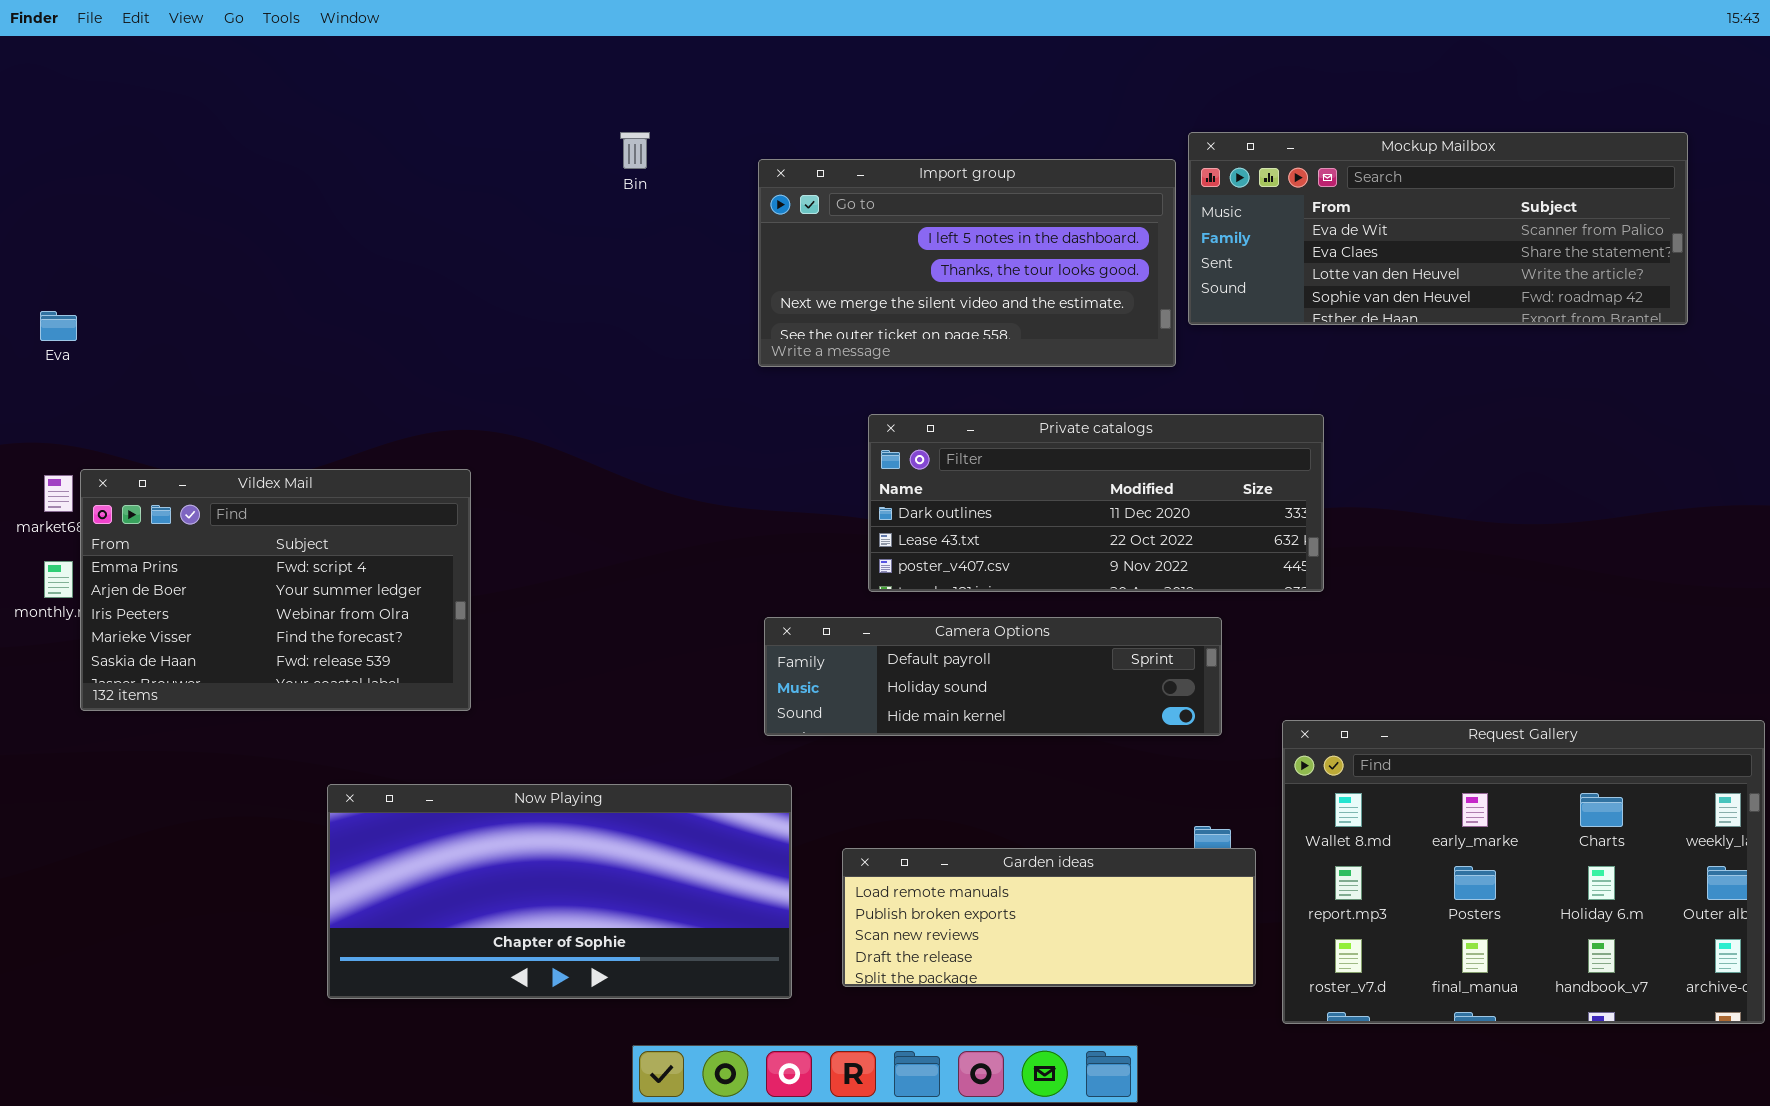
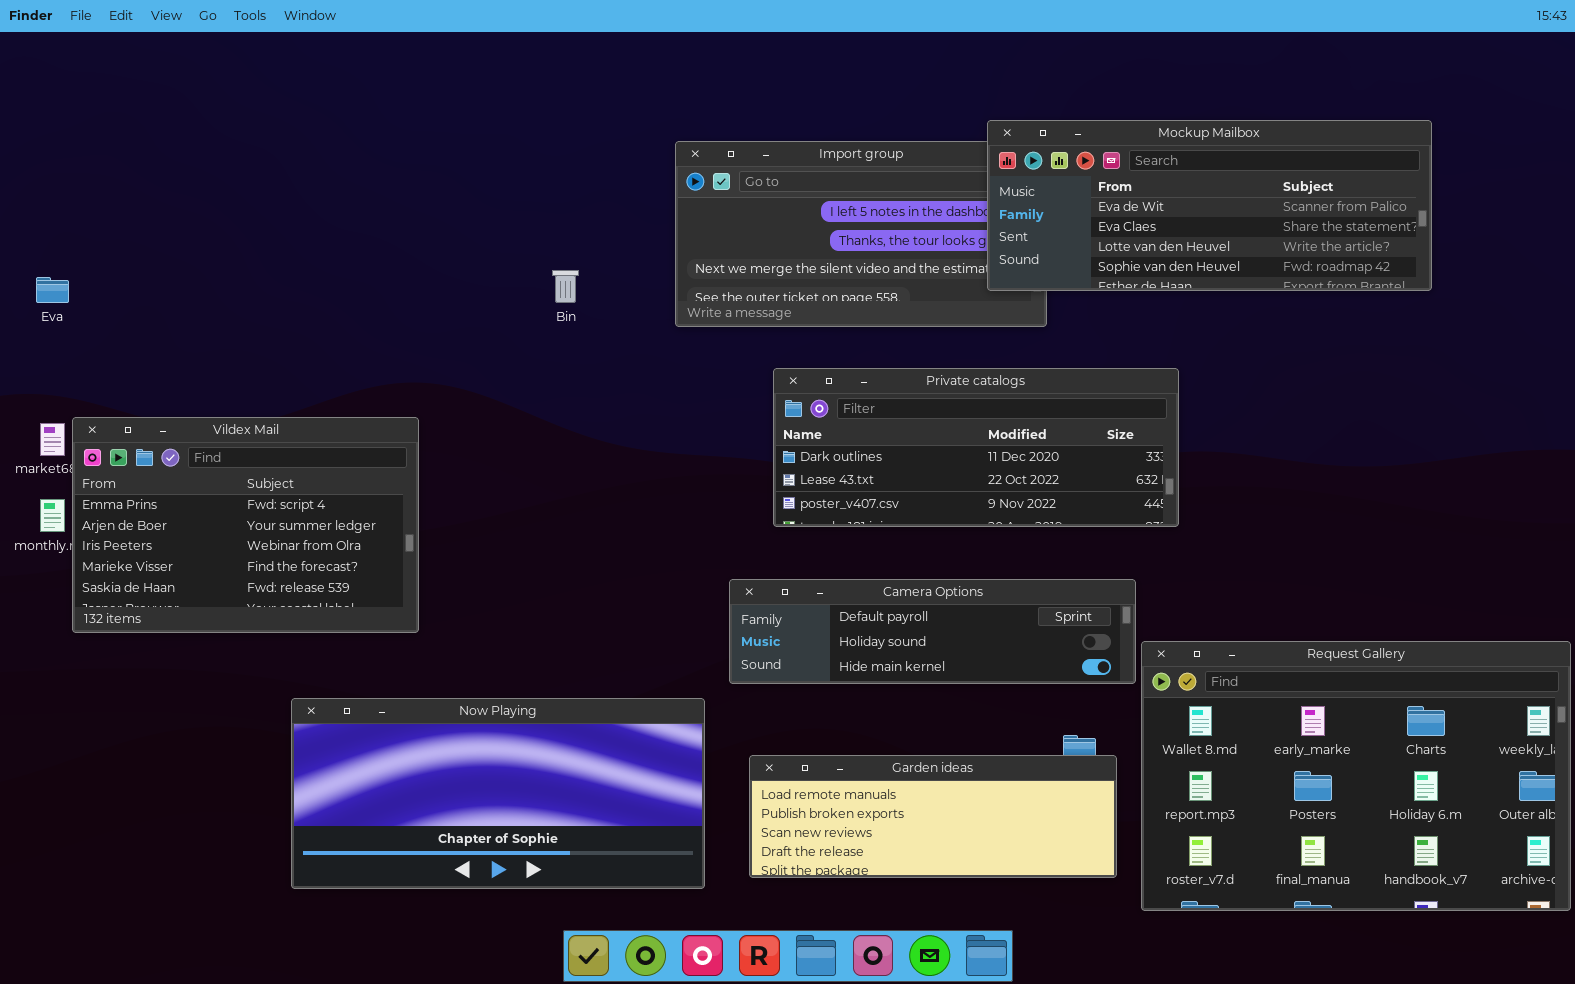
Bin: [620,132,650,169] -> [552,270,579,303], moved
Mockup Mailbox: [1188,132,1688,325] -> [987,120,1432,291], moved
Camera Options: [764,617,1222,736] -> [729,579,1136,684], moved

